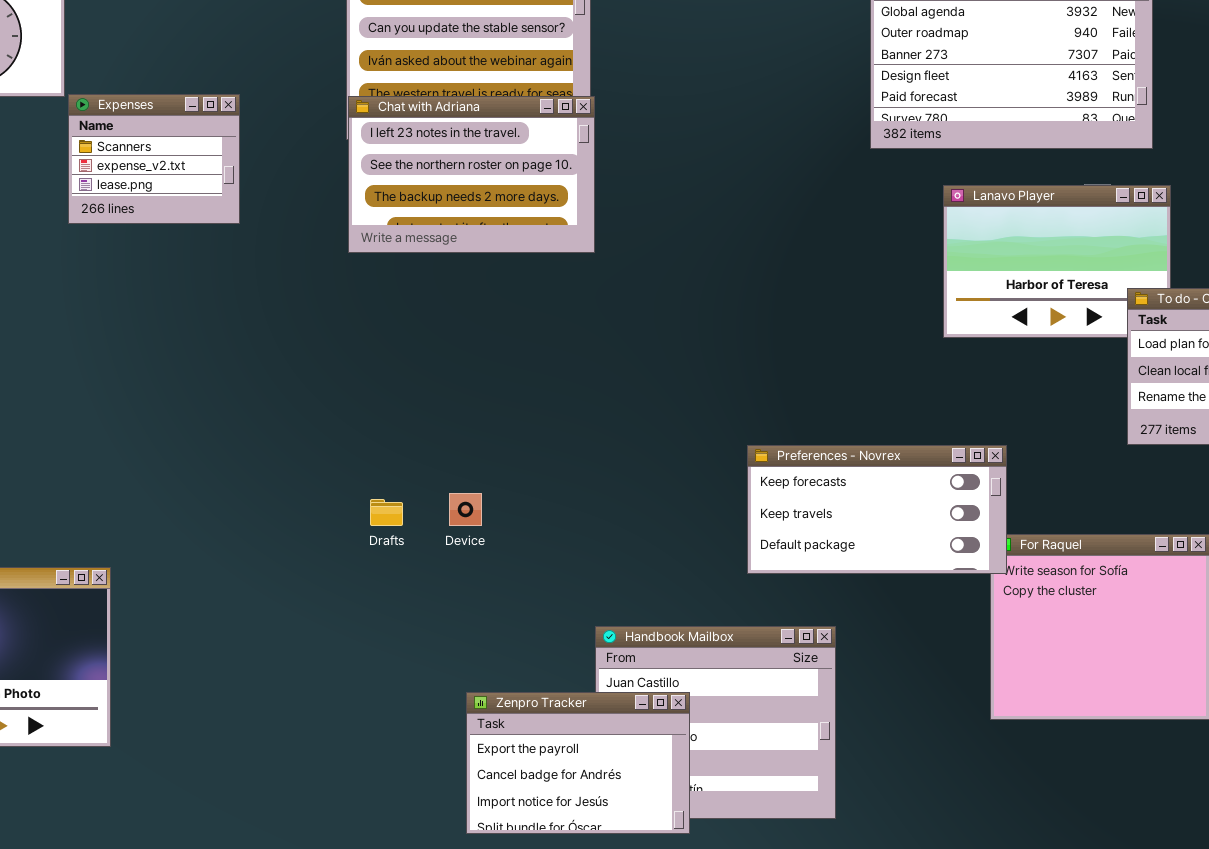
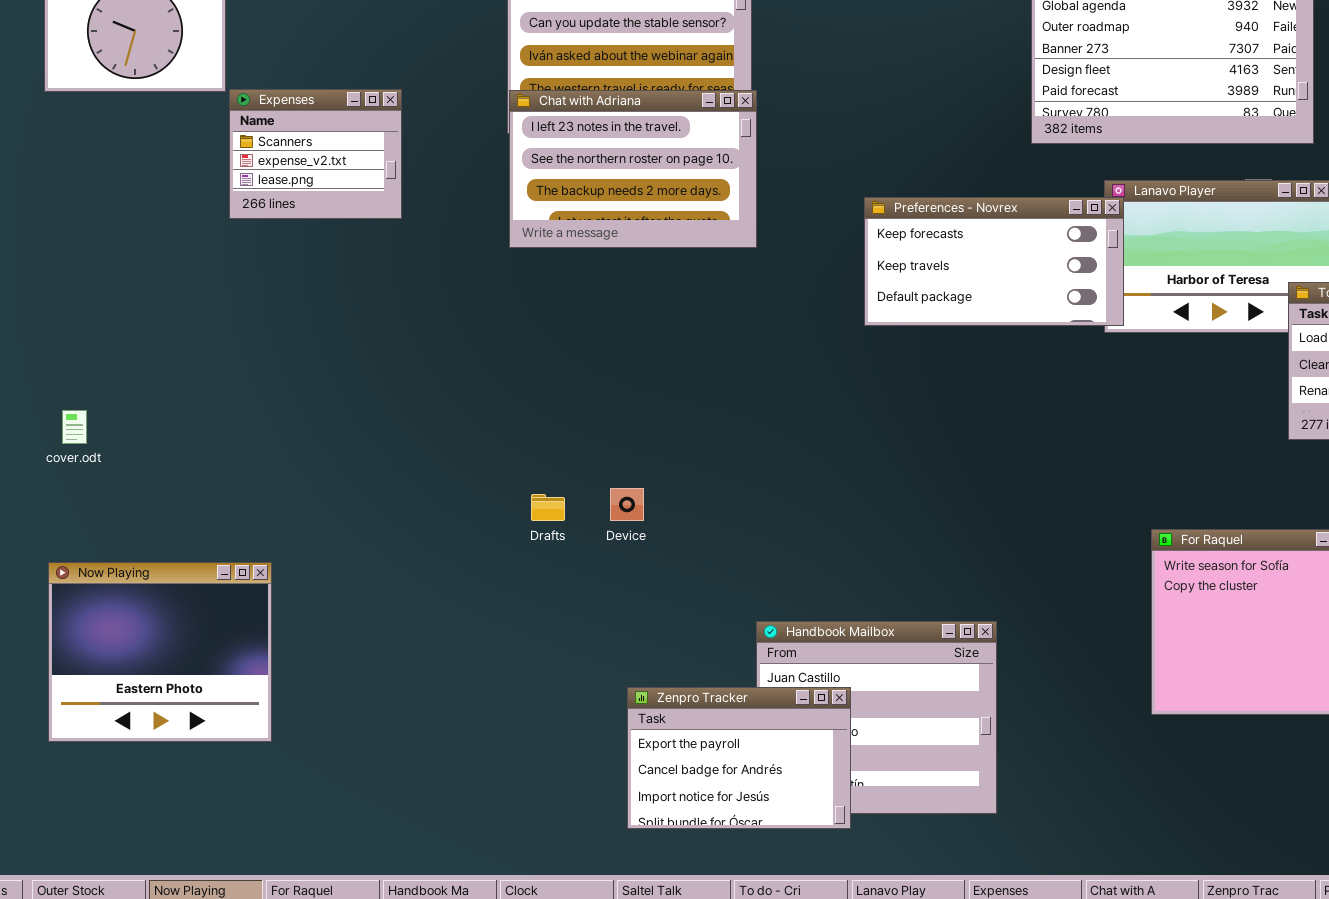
Preferences - Novrex: [747,445,1007,574] -> [864,197,1124,326], moved

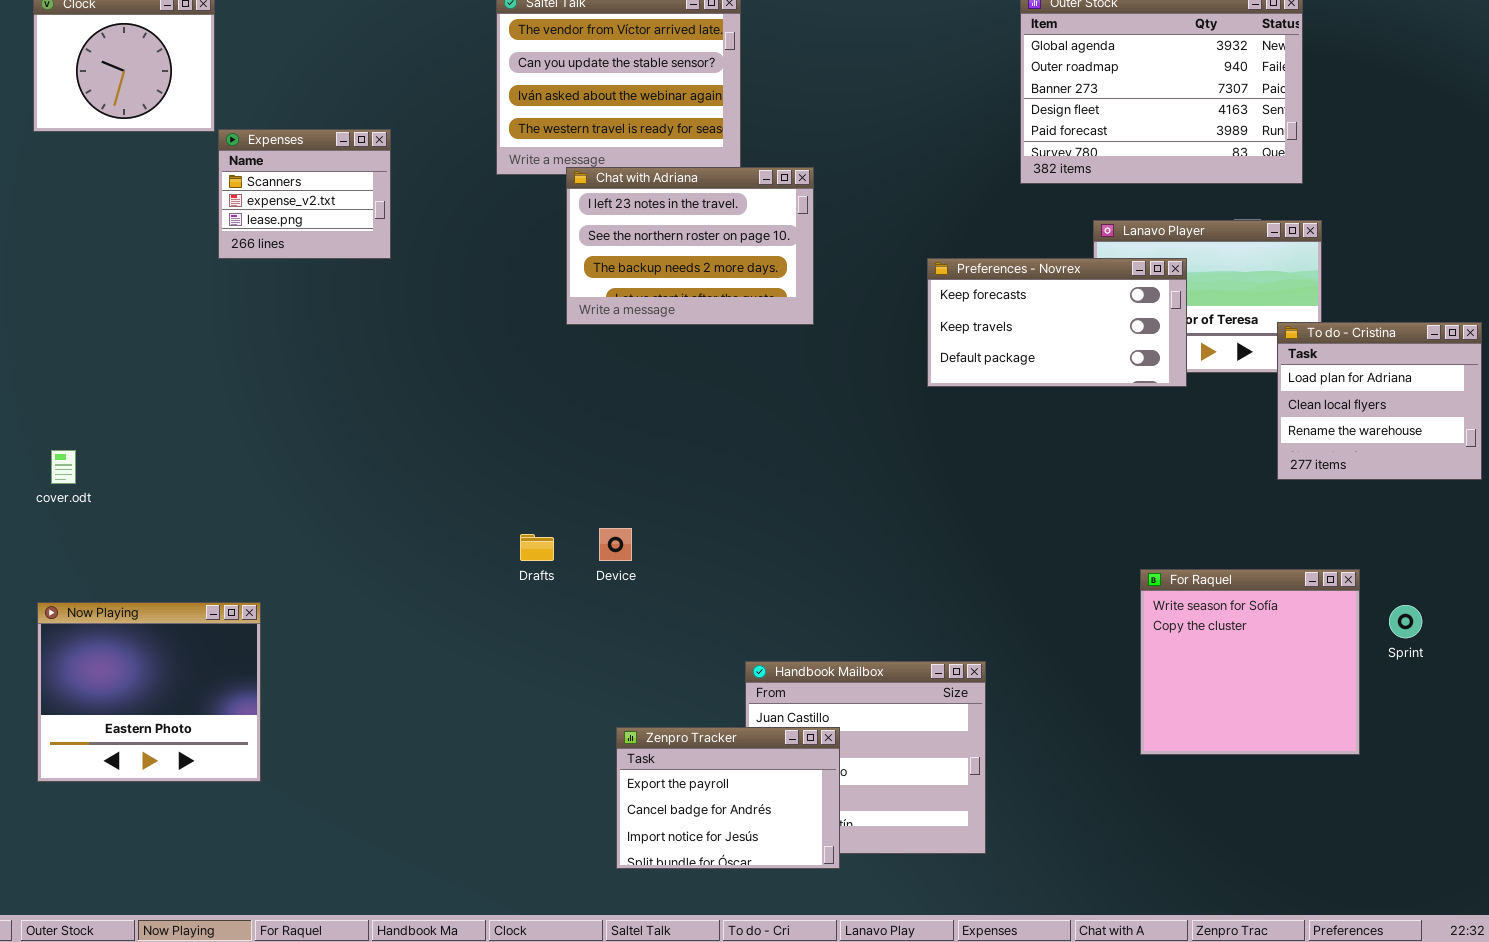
Chat with Adriana: [509,90,757,248] -> [566,167,814,325], moved
Preferences - Novrex: [864,197,1124,326] -> [927,258,1187,387], moved

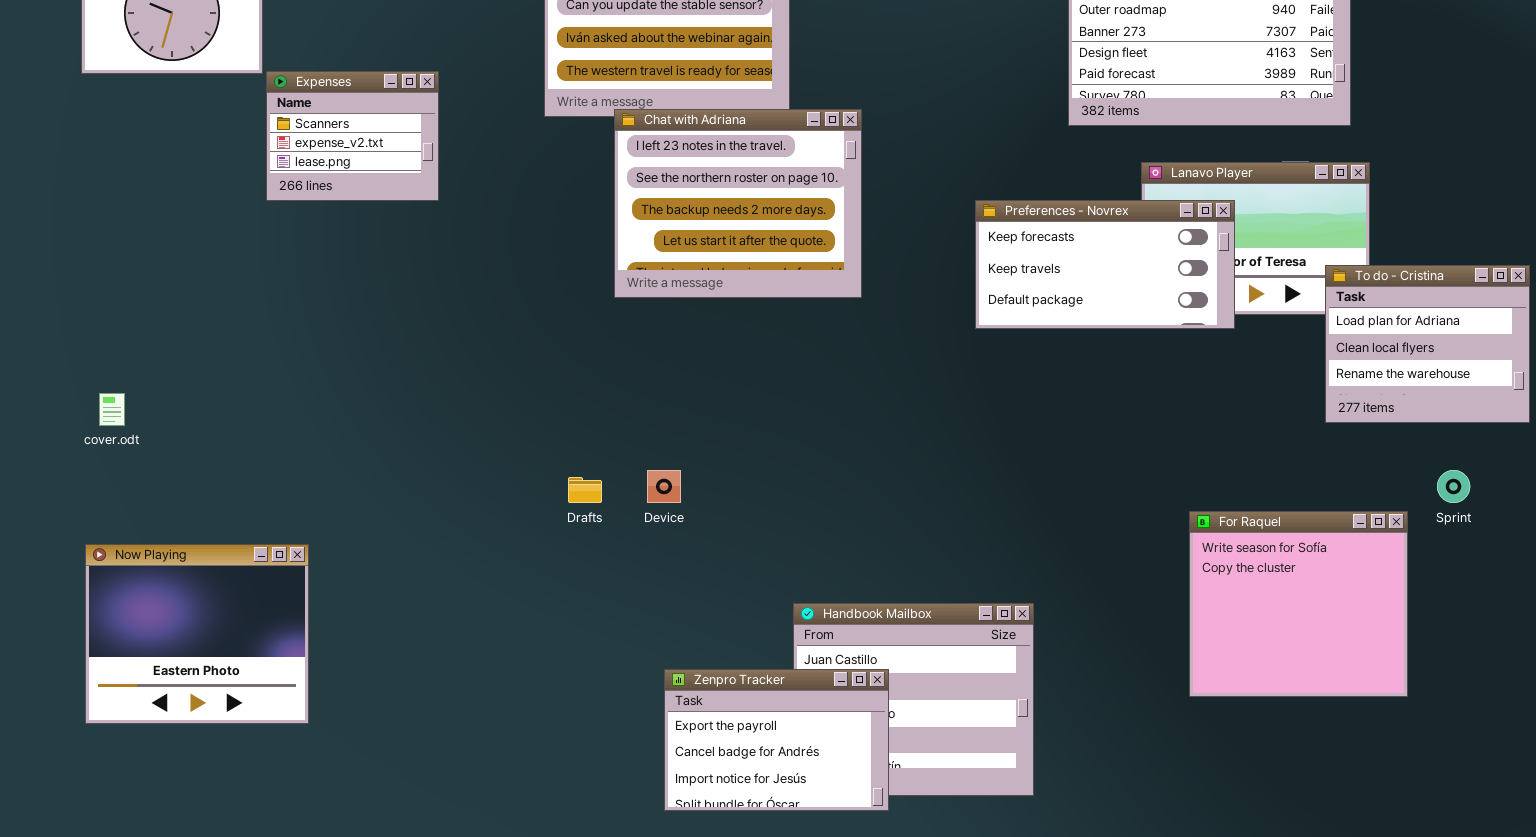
Chat with Adriana: [566,167,814,325] -> [614,109,862,298], resized
Sprint: [1389,605,1422,638] -> [1437,470,1470,503], moved

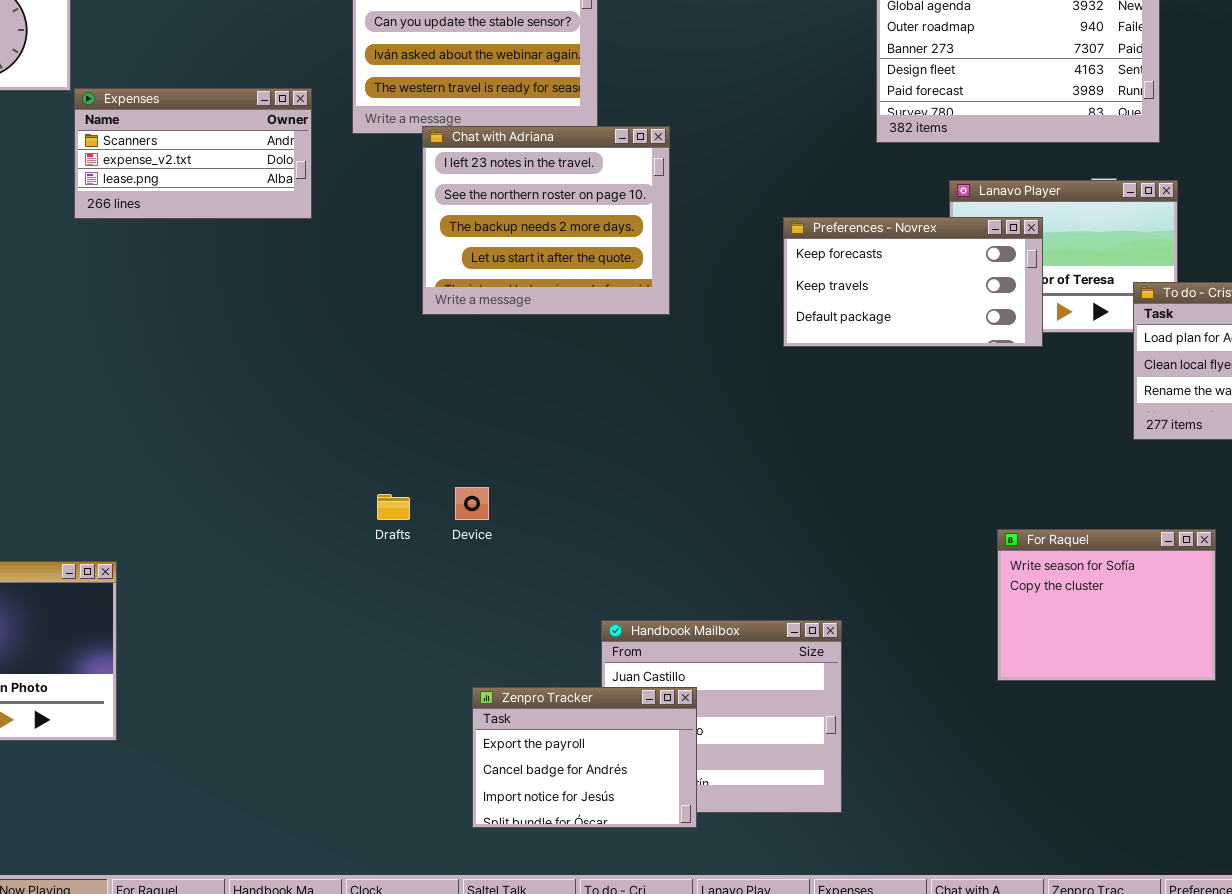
Expenses: [266,71,439,201] -> [74,88,312,219], resized
For Raquel: [1189,511,1408,697] -> [997,529,1216,681], resized

